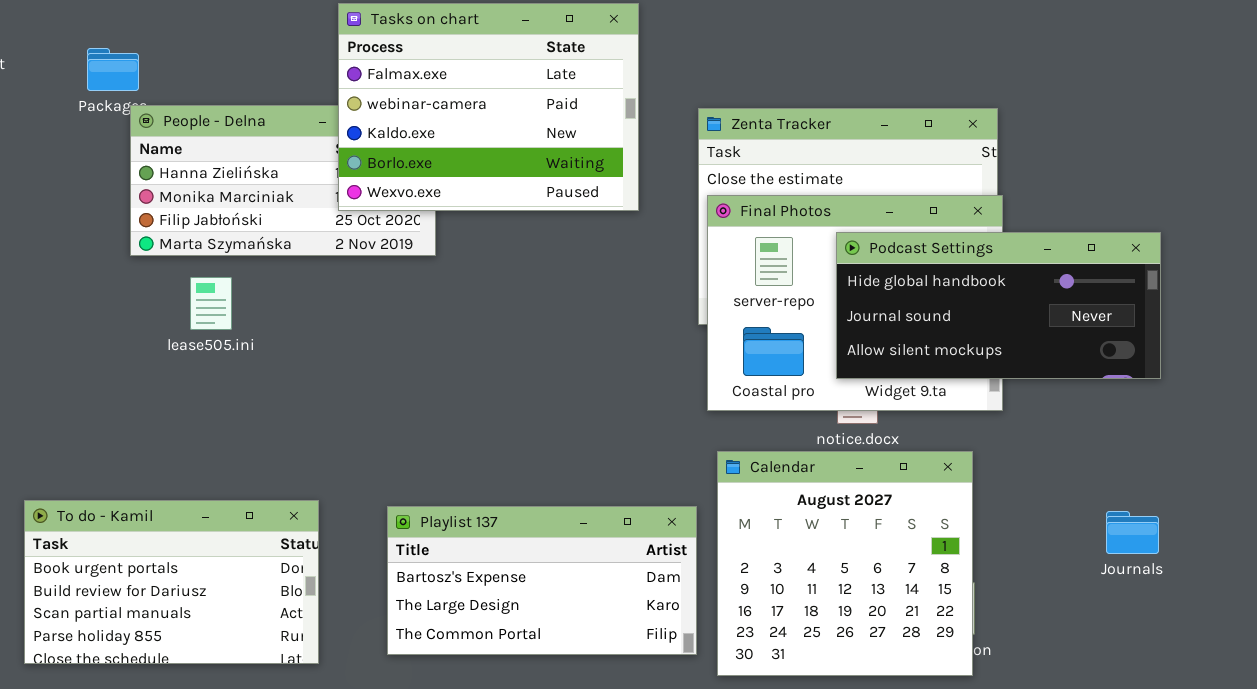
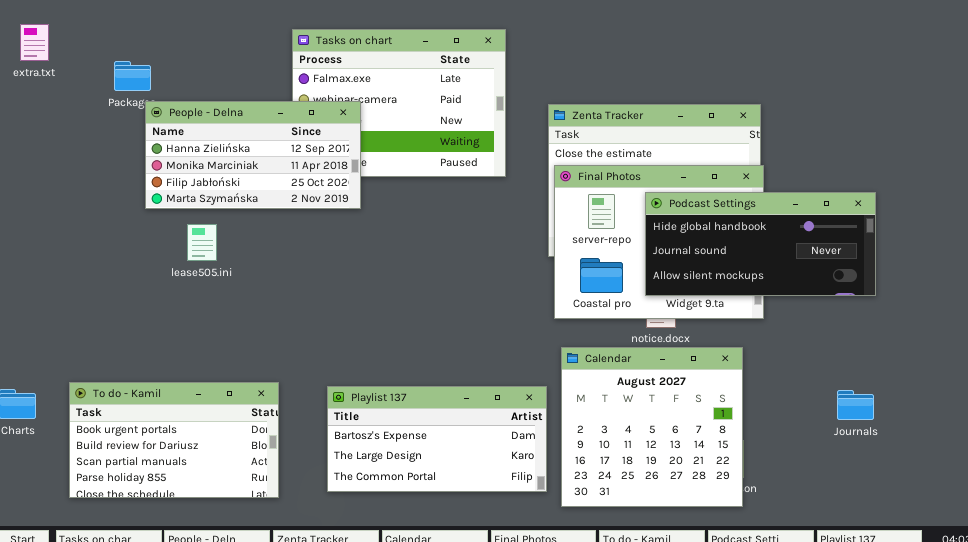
People - Delna: [130,105,436,256] -> [145,101,361,209], raised

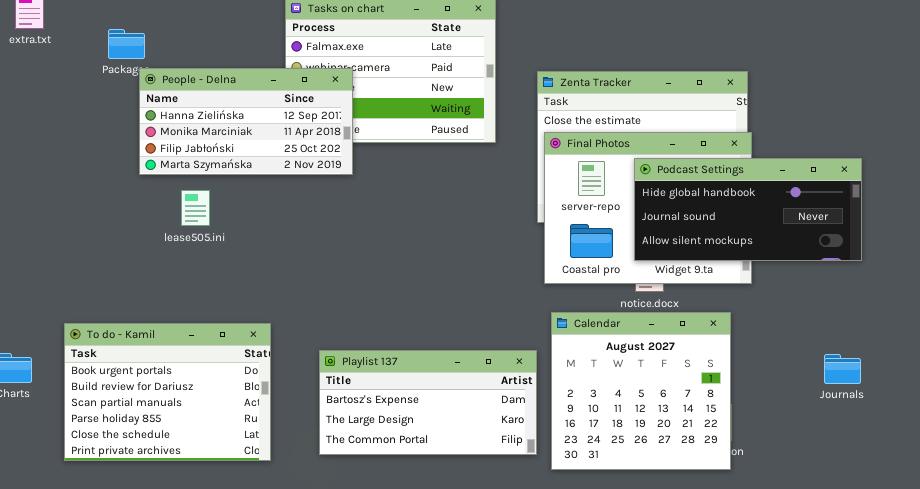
To do - Kamil: [69,382,279,498] -> [64,323,271,461], resized

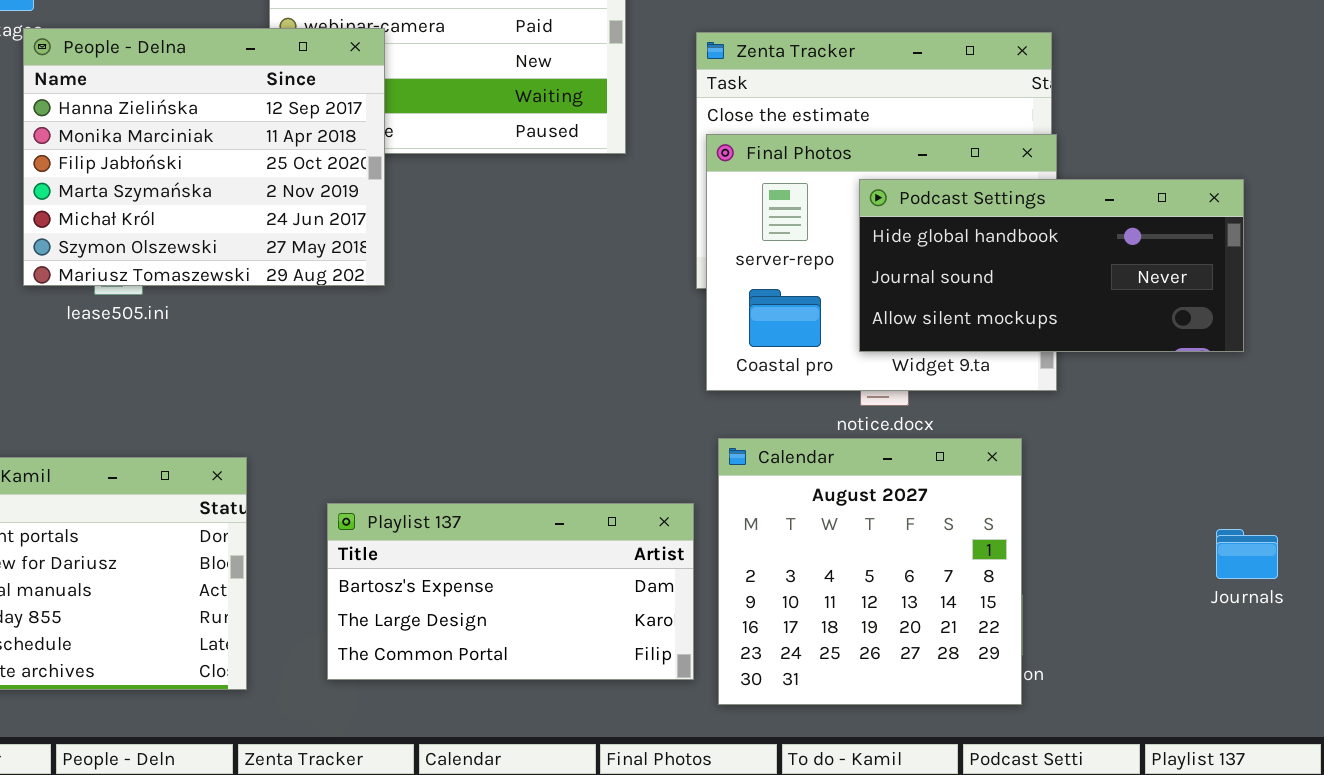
People - Delna: [139,68,353,175] -> [23,28,385,286], resized
Journals: [824,354,861,384] -> [1216,529,1278,579], moved

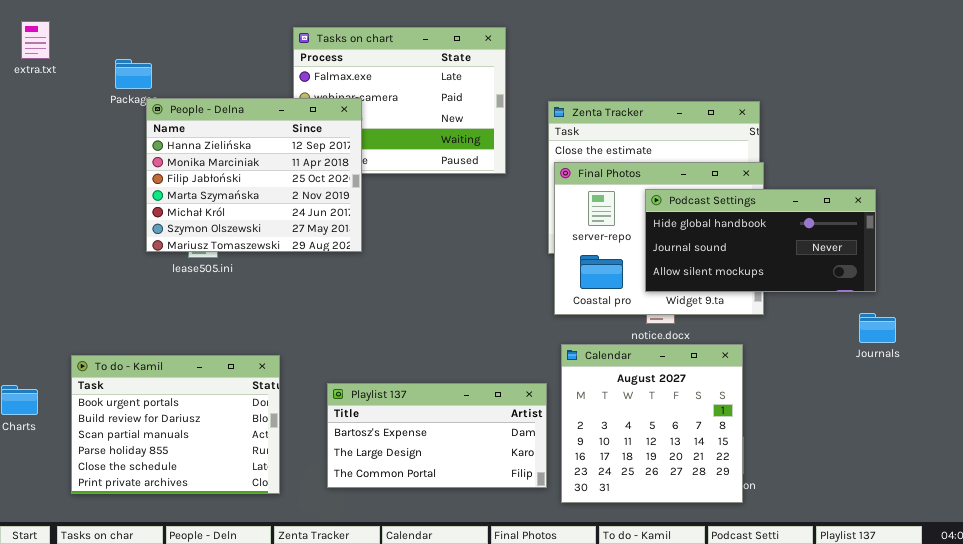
Journals: [1216,529,1278,579] -> [859,313,896,343], moved

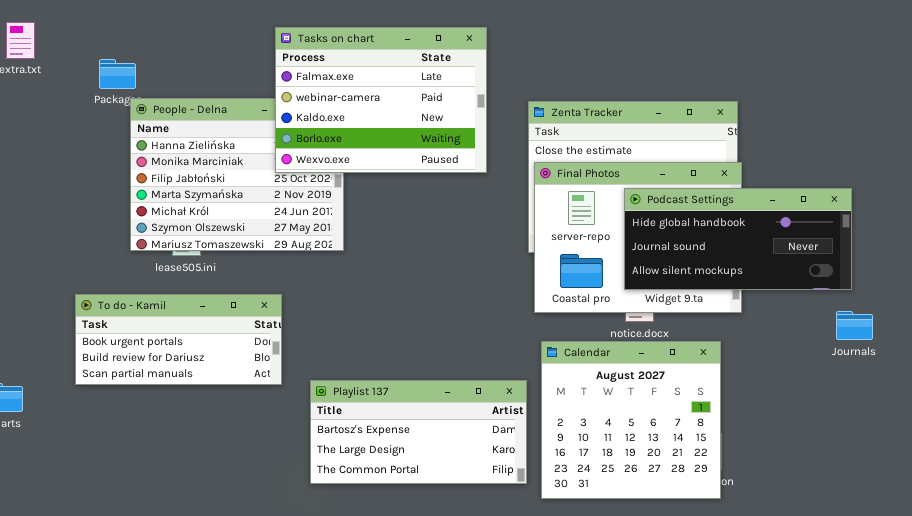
Tasks on chart: [293,27,506,174] -> [275,27,487,173], raised
To do - Kamil: [71,355,280,494] -> [75,294,282,385], moved, resized

